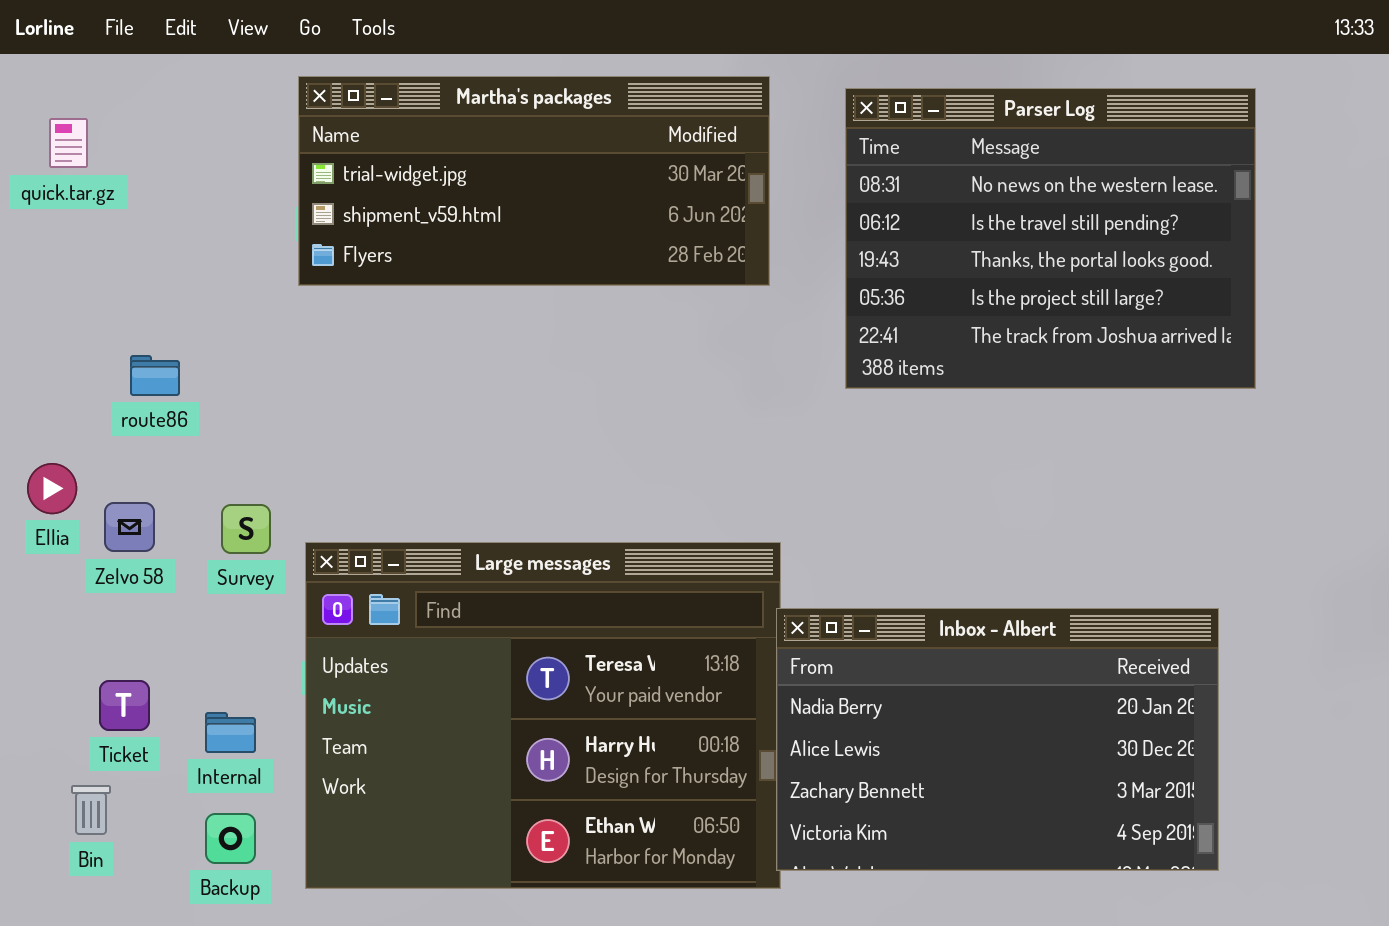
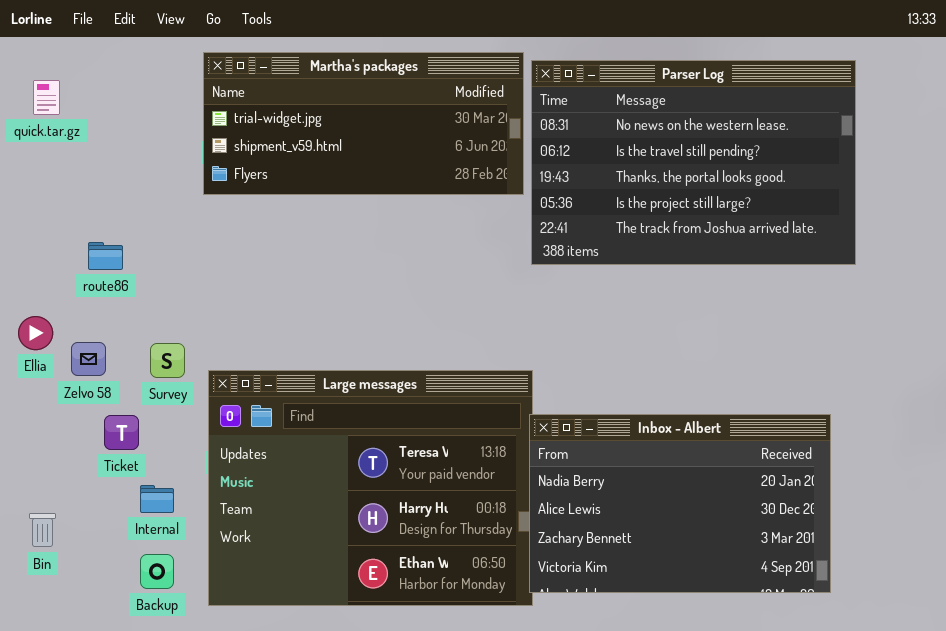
Parser Log: [845,88,1256,389] -> [531,60,856,265], resized
Ticket: [99,680,150,731] -> [104,415,139,450], moved
Bin: [71,785,111,835] -> [29,513,56,547], moved

